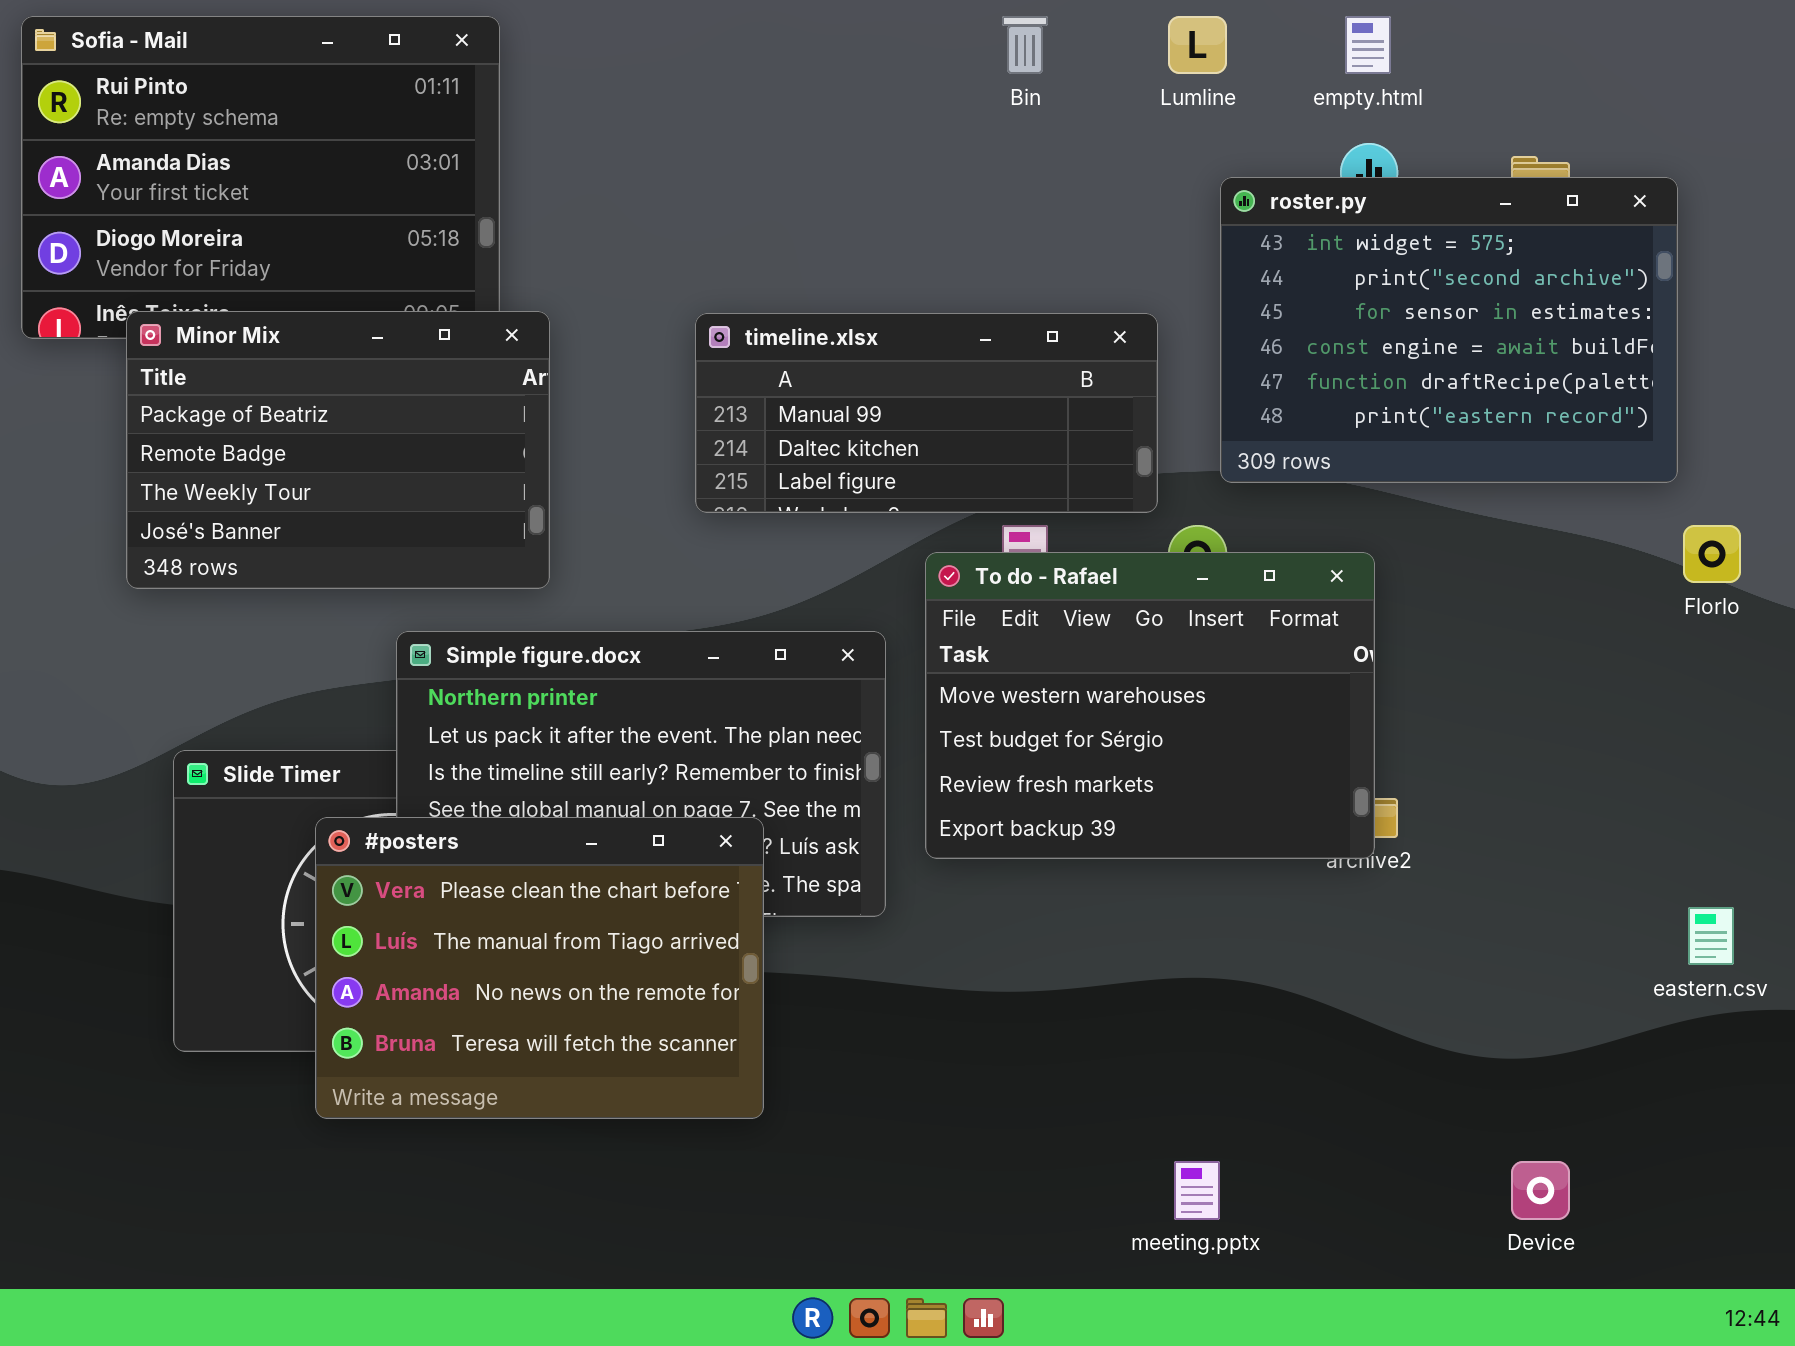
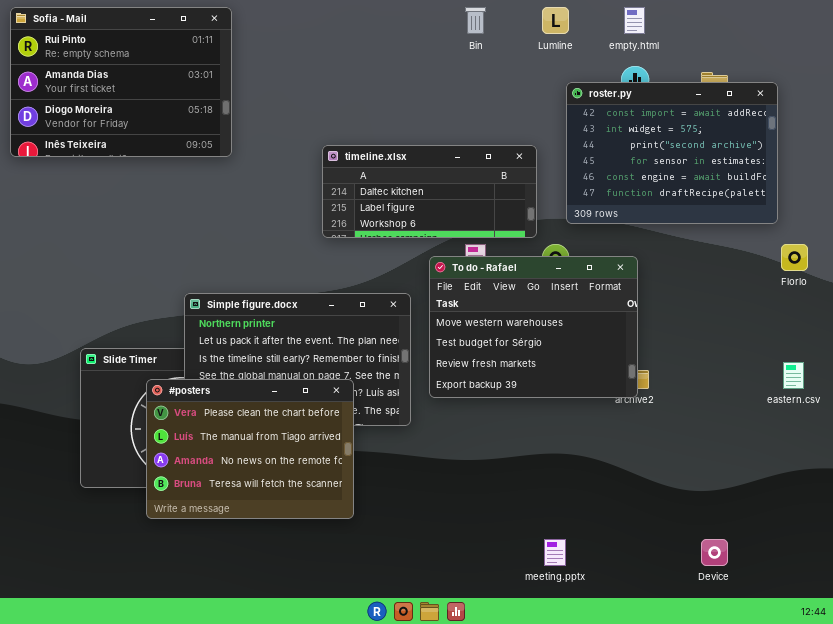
roster.py: [1220,177,1678,483] -> [566,82,778,224], scrolled up 1 row
Minor Mix: [126,311,550,589] -> none, closed
timeline.xlsx: [695,313,1158,513] -> [322,145,537,238], scrolled down 1 row
eastern.csv: [1688,907,1734,965] -> [783,362,804,389], moved

